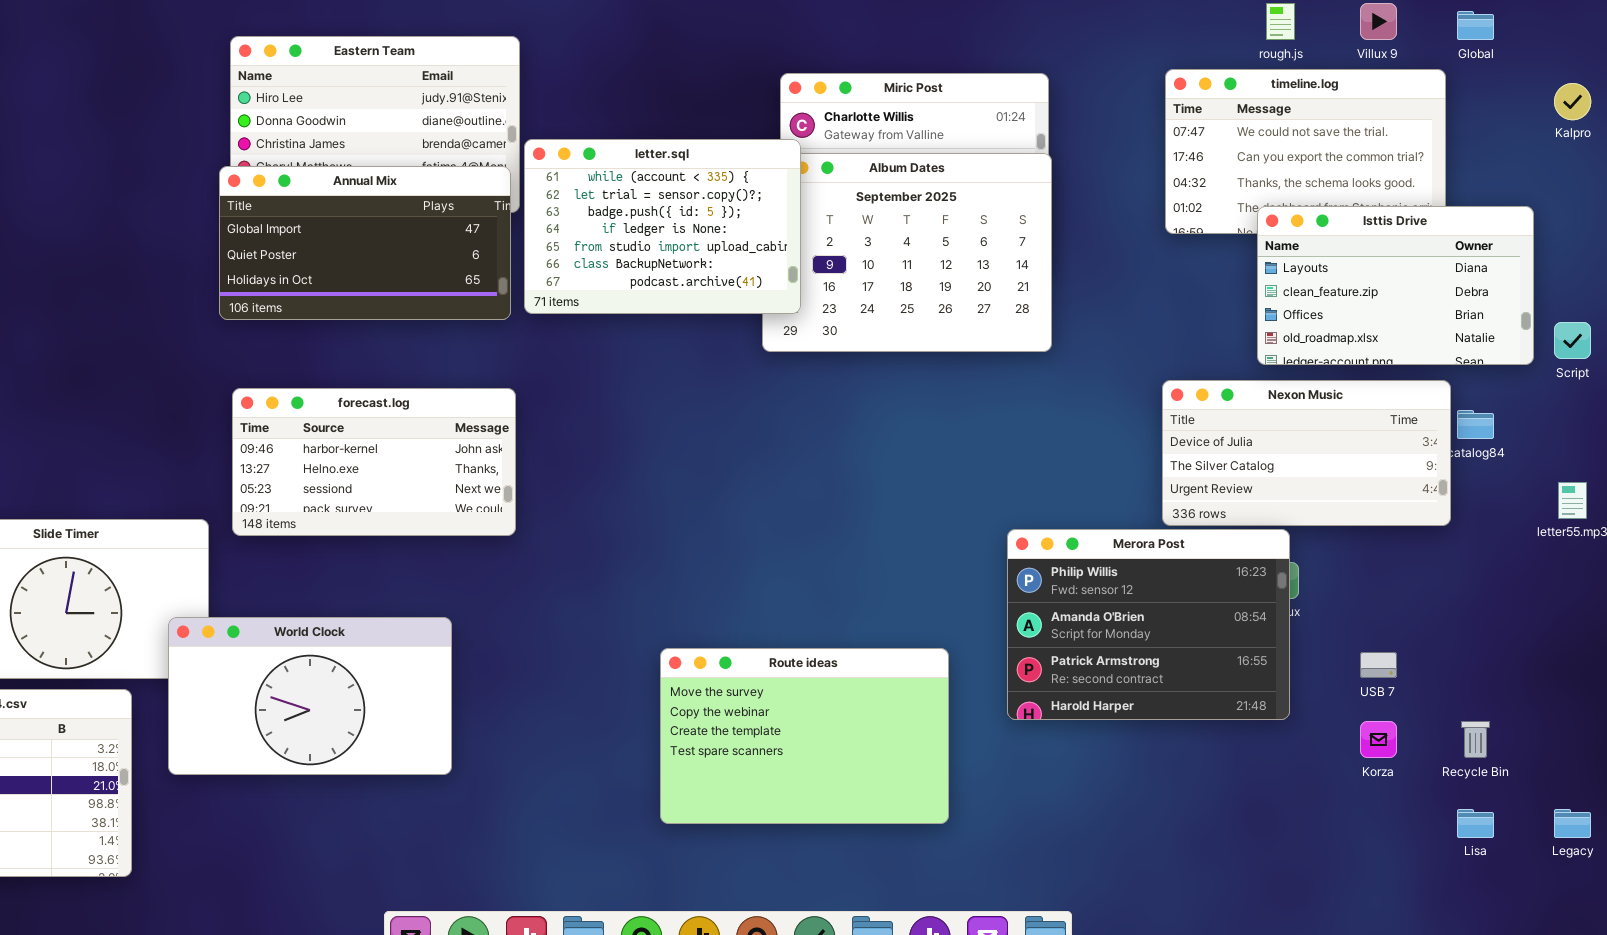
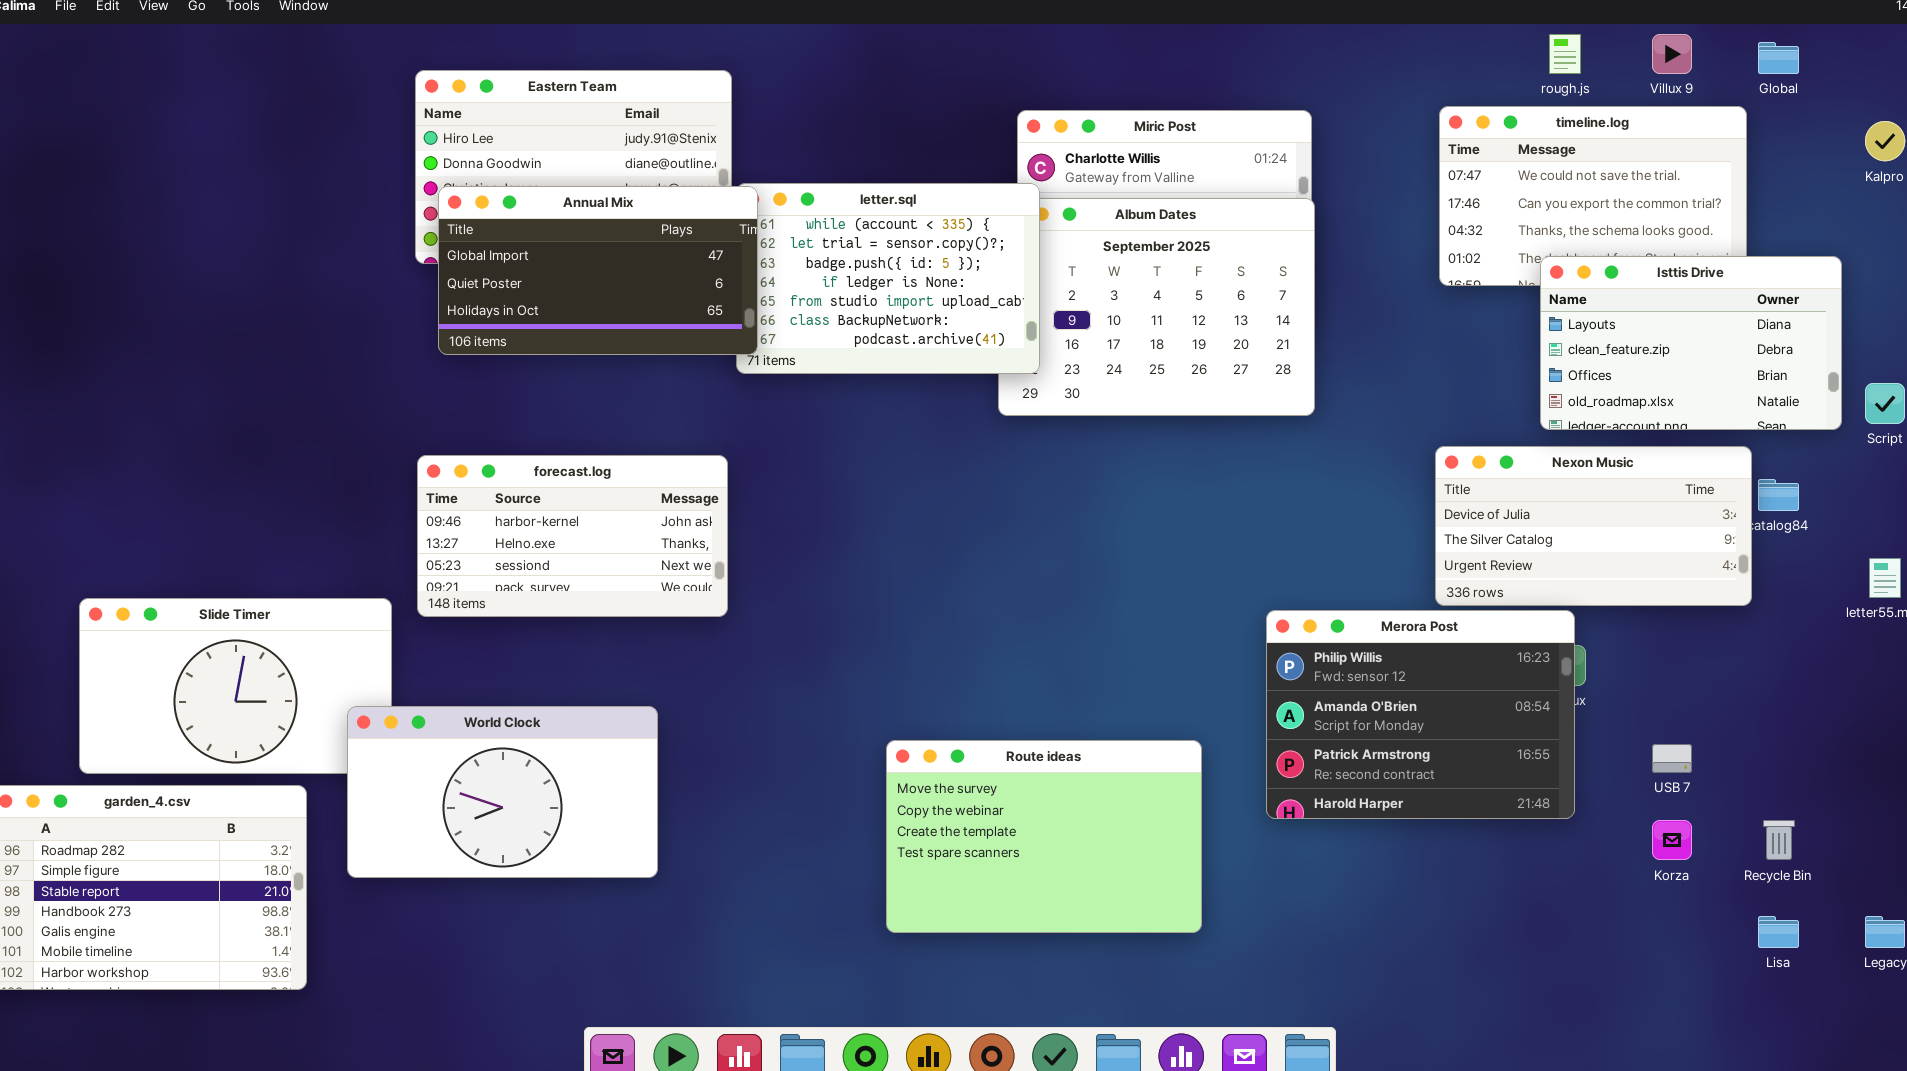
Annual Mix: [219,166,511,320] -> [438,186,758,355], moved

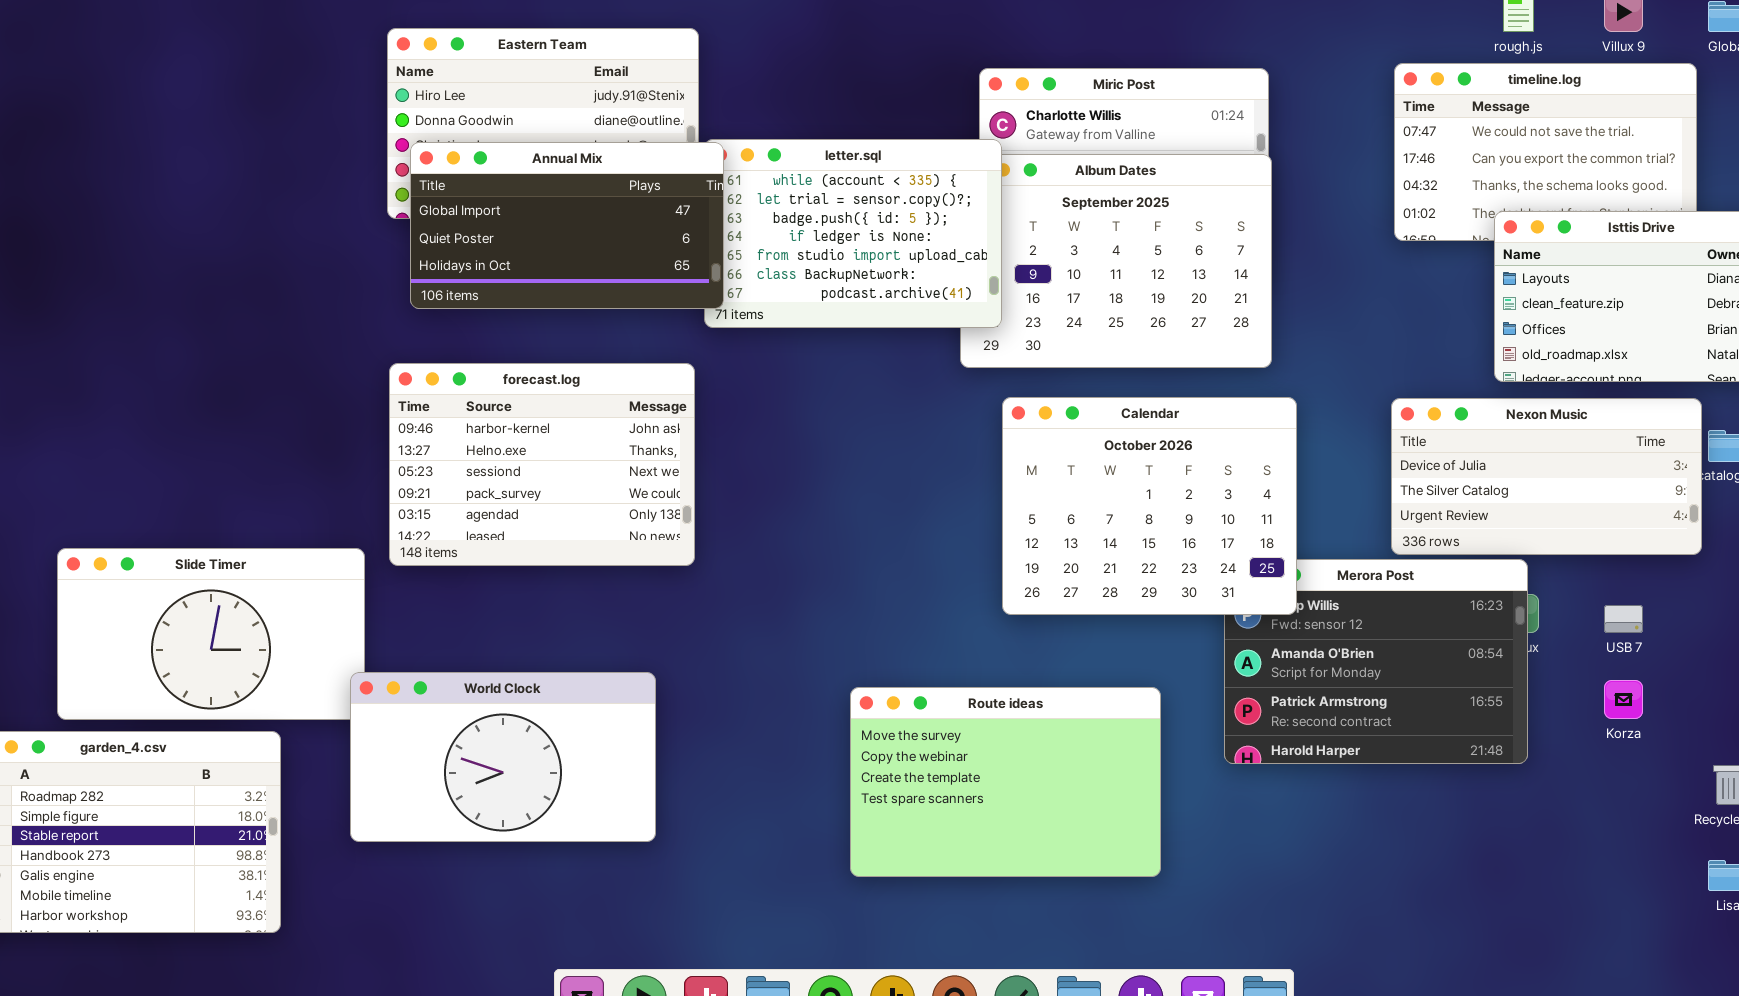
Calendar: none -> [1002,397,1297,615], opened
forecast.log: [417,455,728,617] -> [389,363,695,566], resized
World Clock: [347,706,658,878] -> [350,672,656,842], moved
USB 7: [1652,744,1692,773] -> [1604,605,1643,633], moved
Korza: [1652,820,1692,860] -> [1604,680,1643,719], moved

